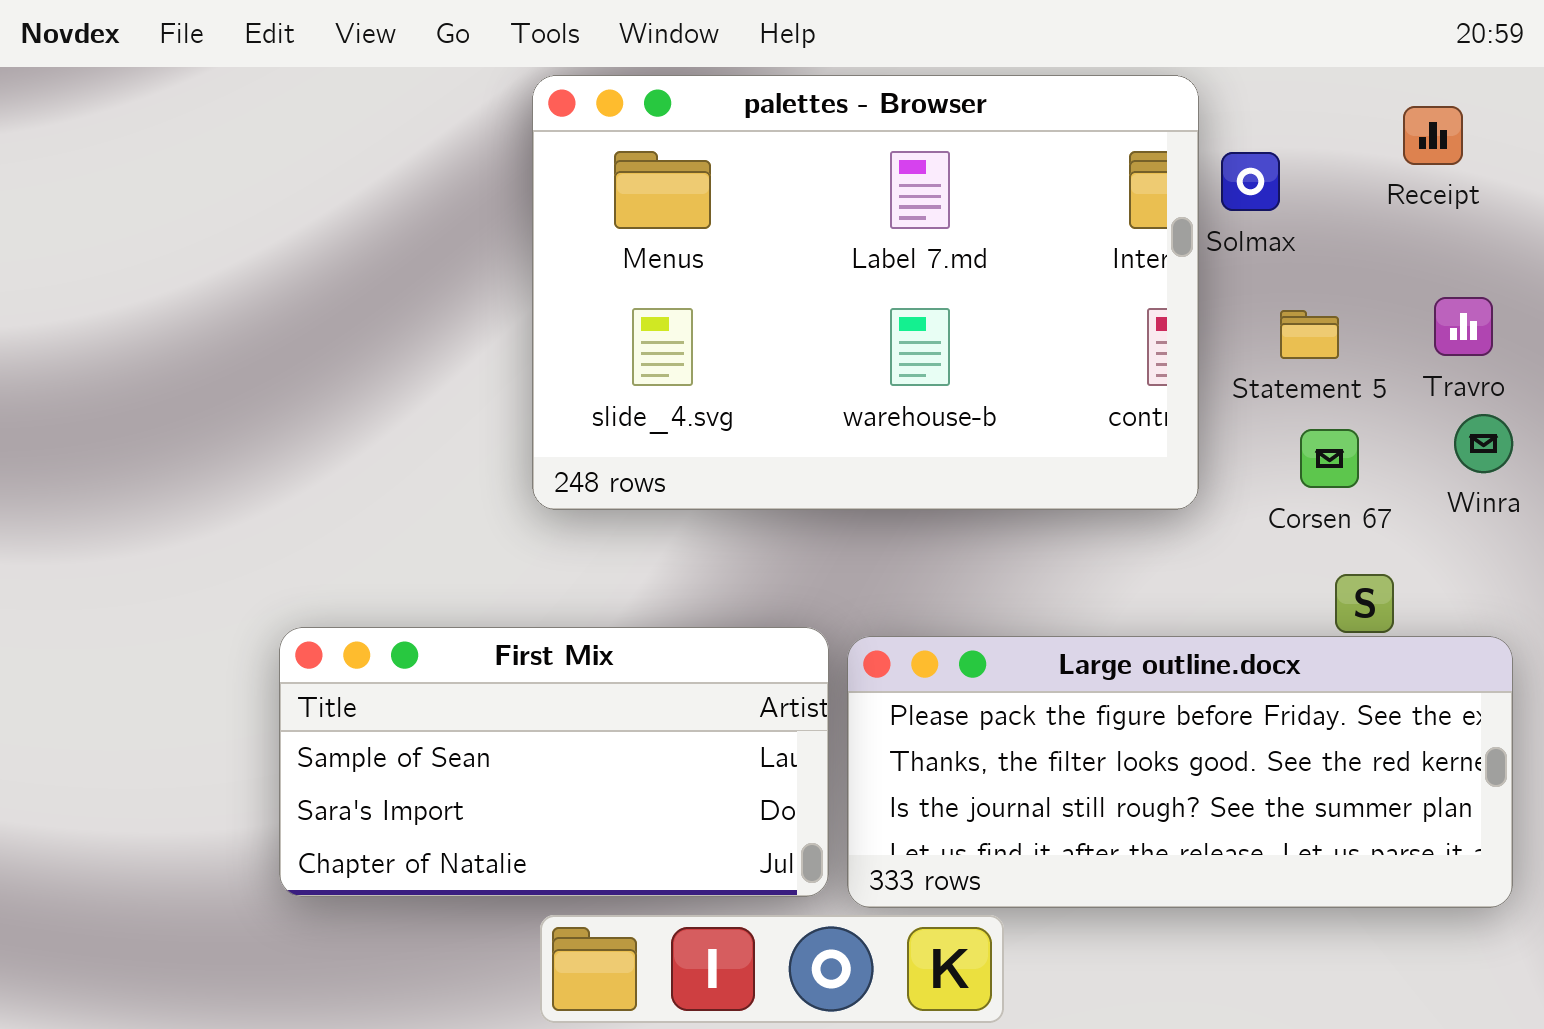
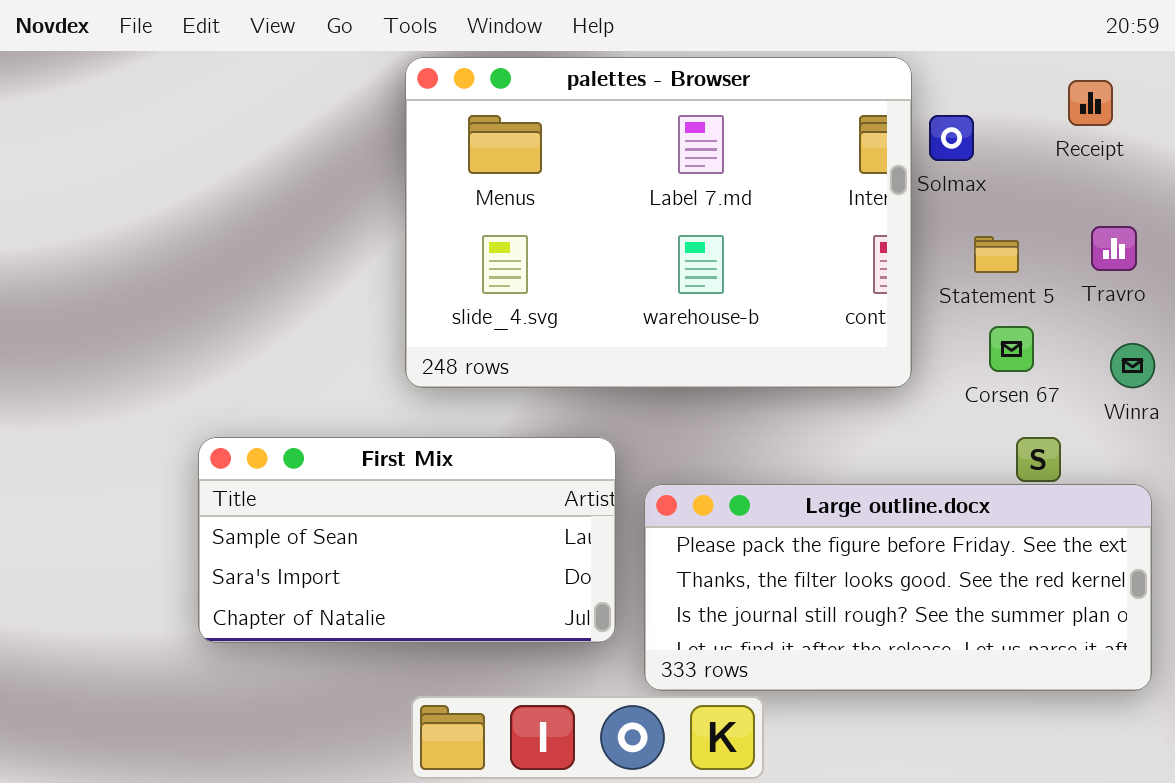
Winra: [1454,414,1513,473] -> [1110,343,1155,388], moved
First Mix: [279,627,829,897] -> [198,437,616,643], moved

